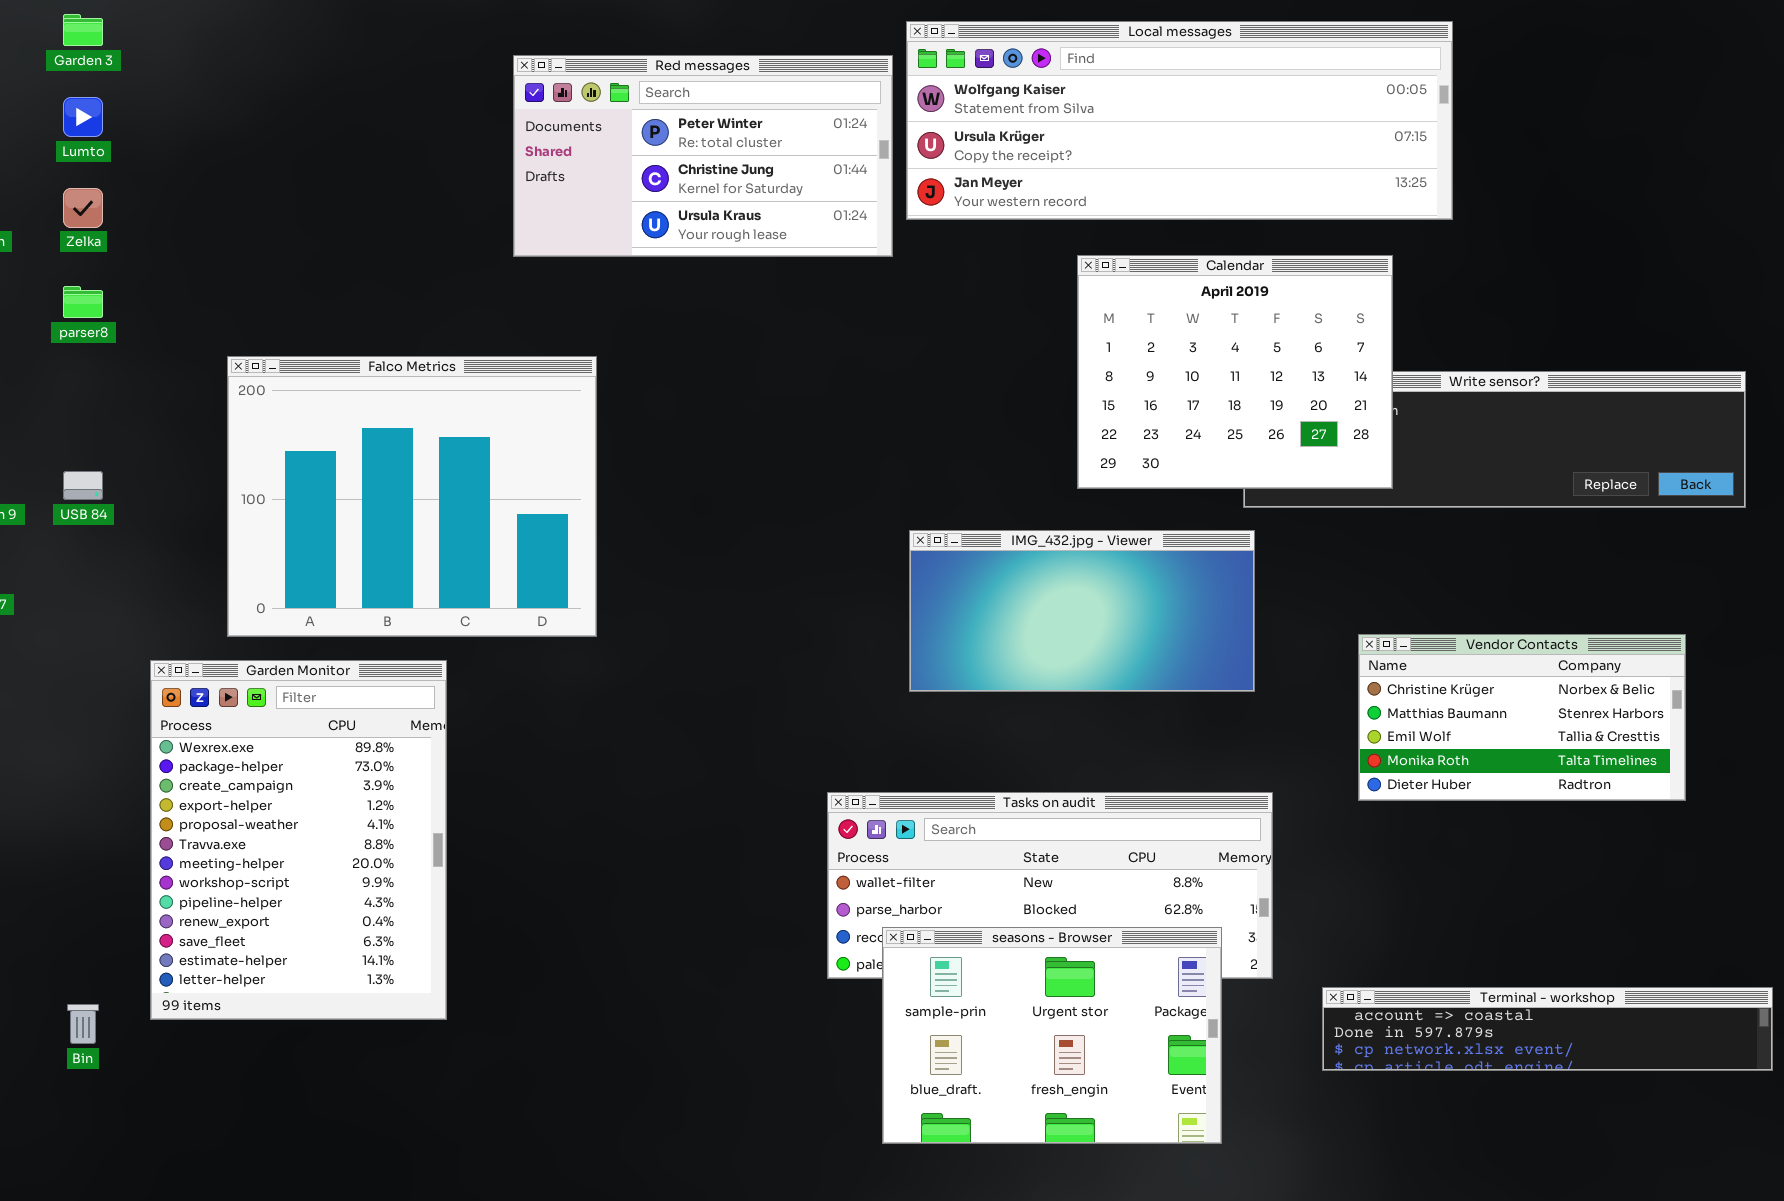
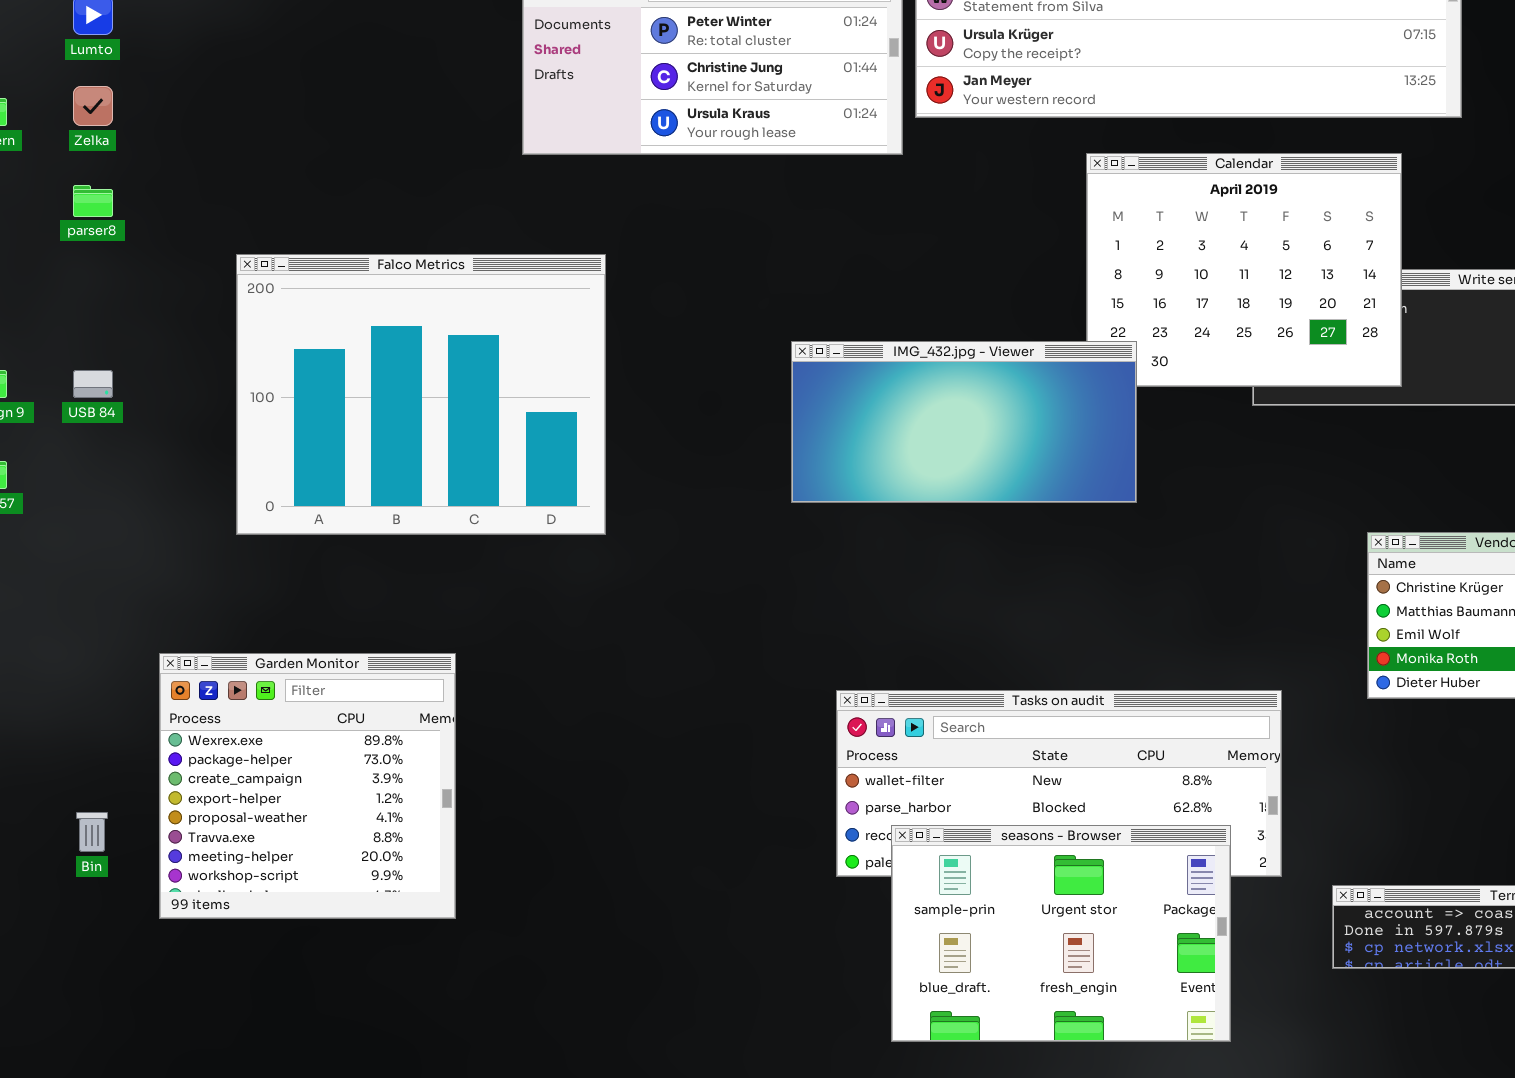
IMG_432.jpg - Viewer: [909,530,1255,692] -> [791,341,1137,503], moved
Garden Monitor: [150,660,447,1020] -> [159,653,456,919], resized
Bin: [67,1004,99,1044] -> [76,812,108,852], moved

